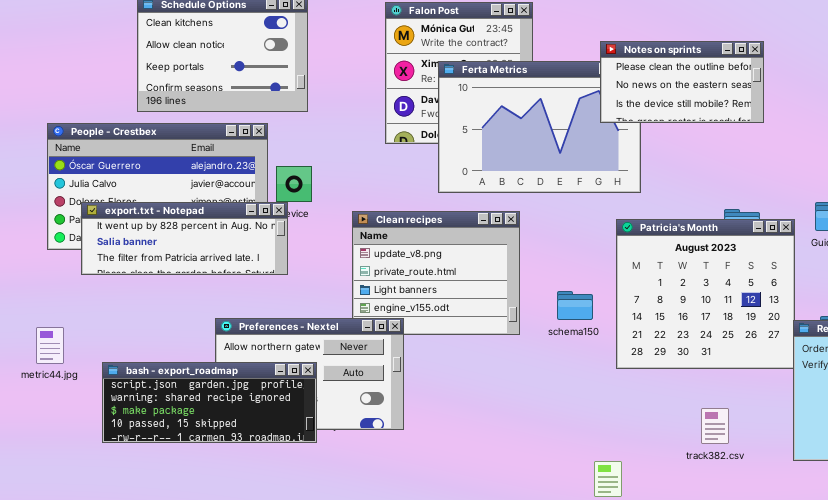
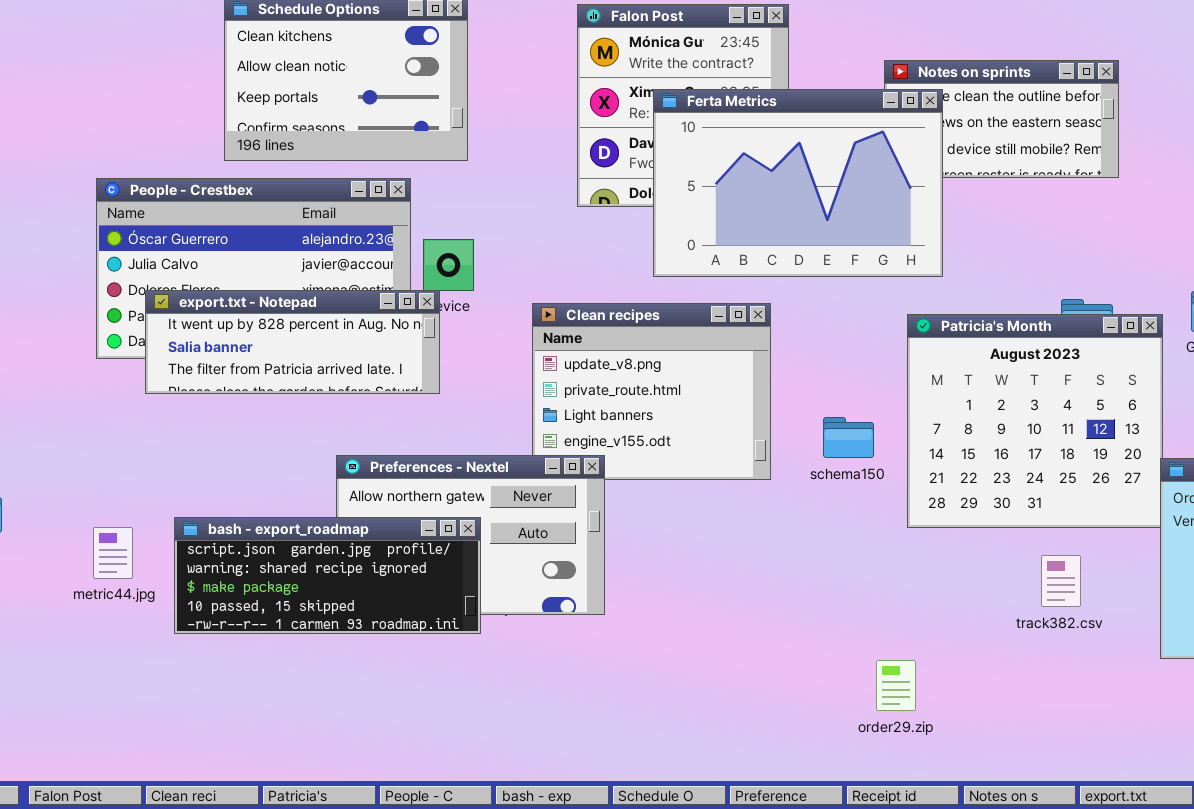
Ferta Metrics: [438,61,641,193] -> [653,89,943,277], raised
metric44.jpg: [36,327,64,364] -> [93,527,133,579], moved
track382.csv: [701,408,729,444] -> [1041,555,1081,607], moved

